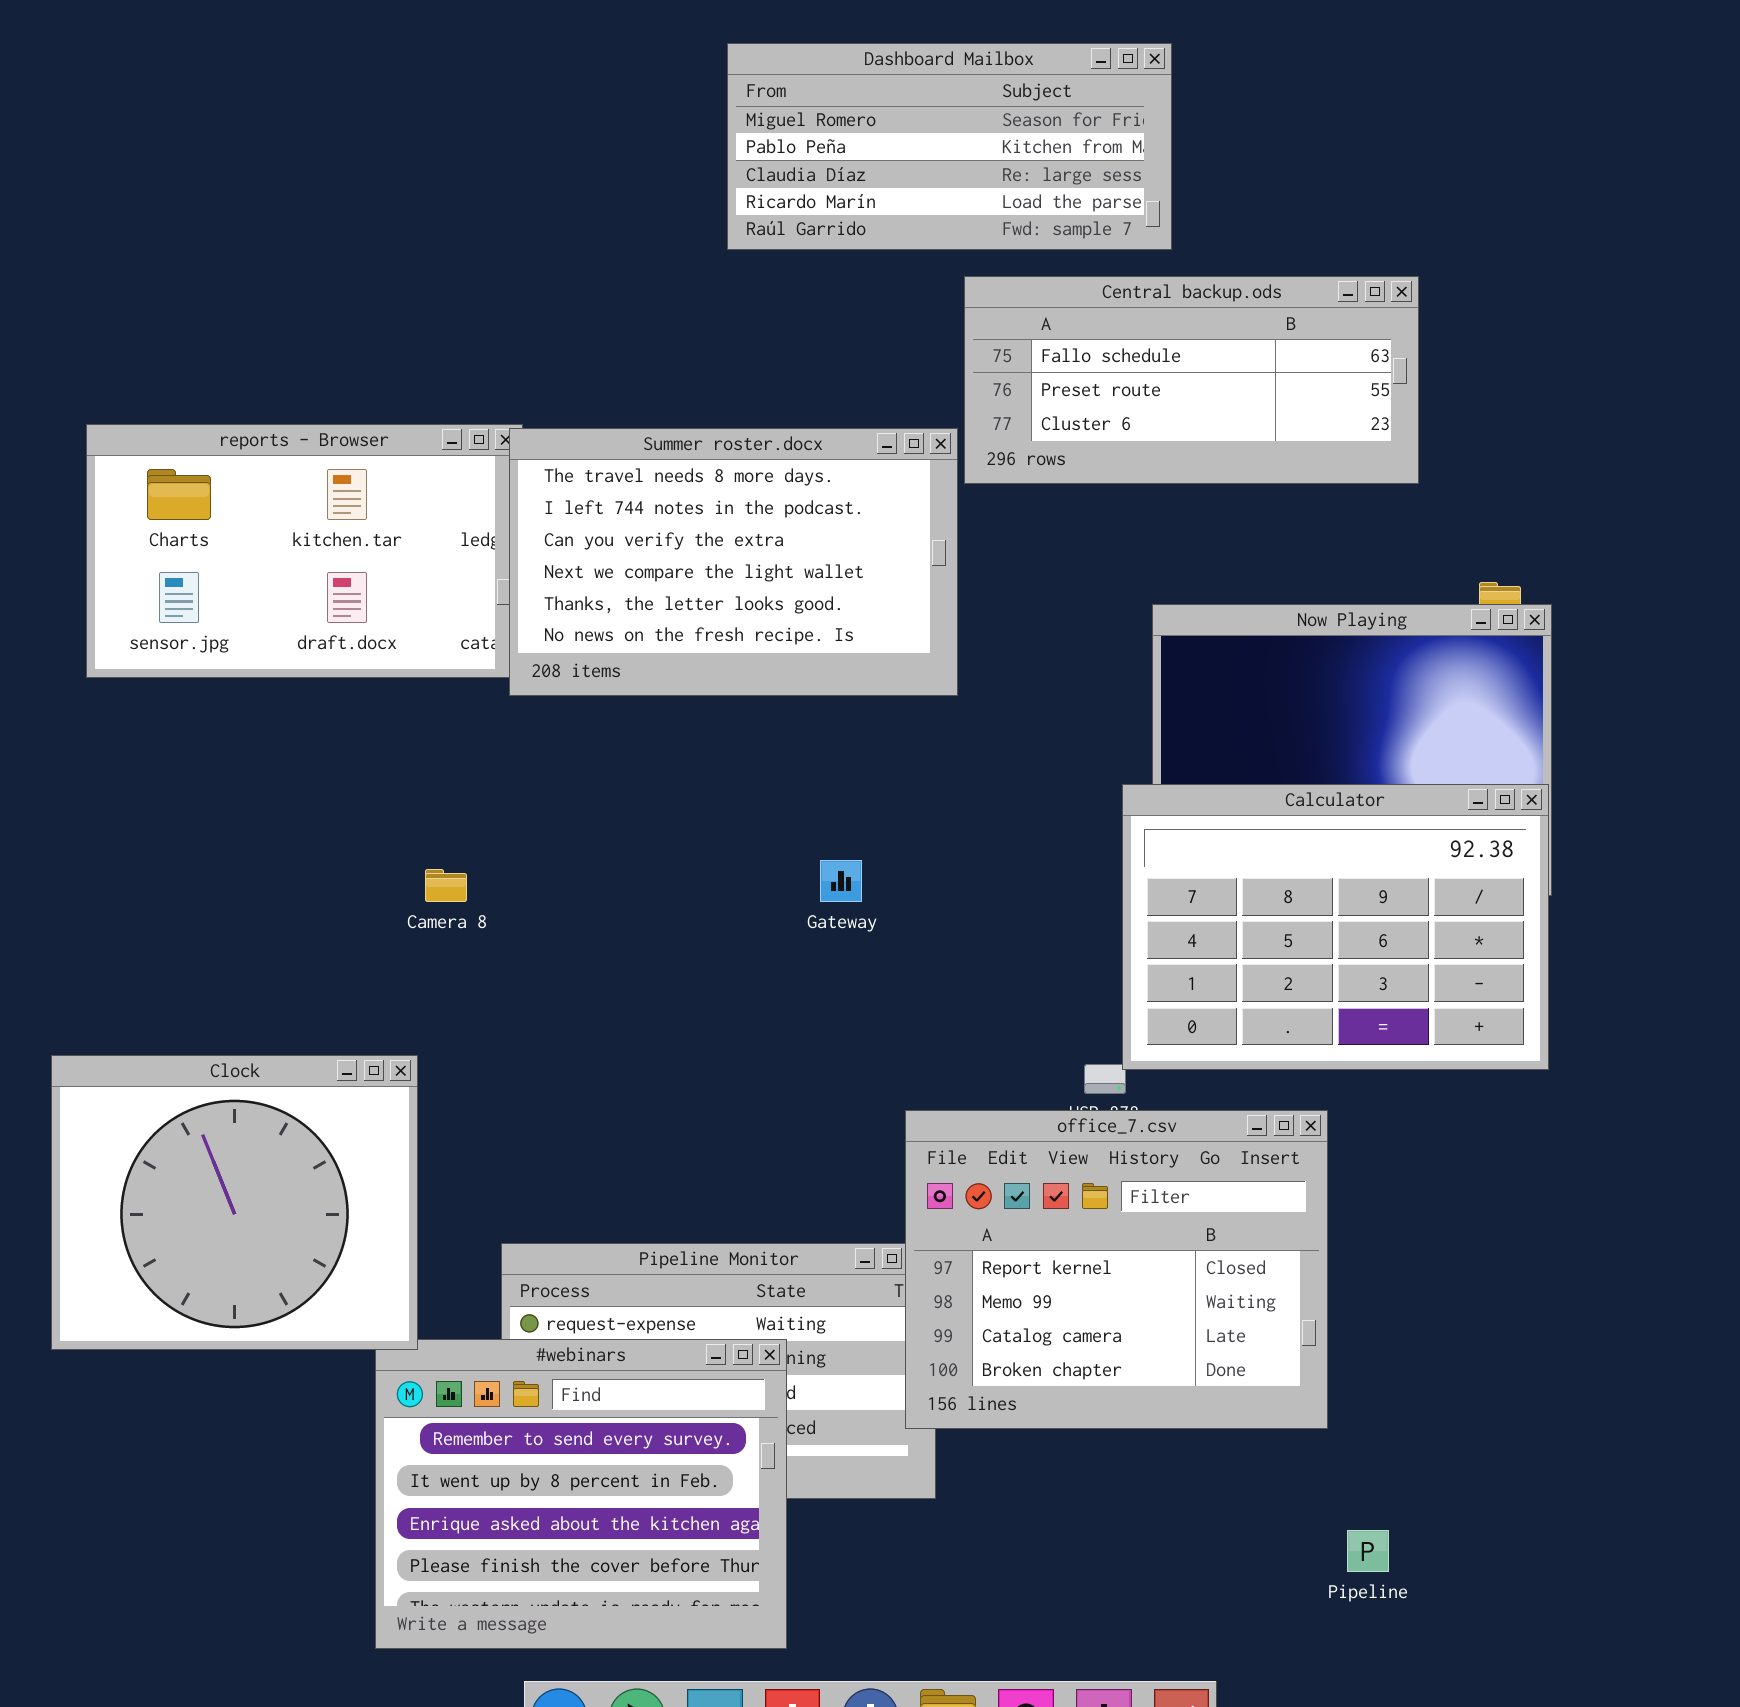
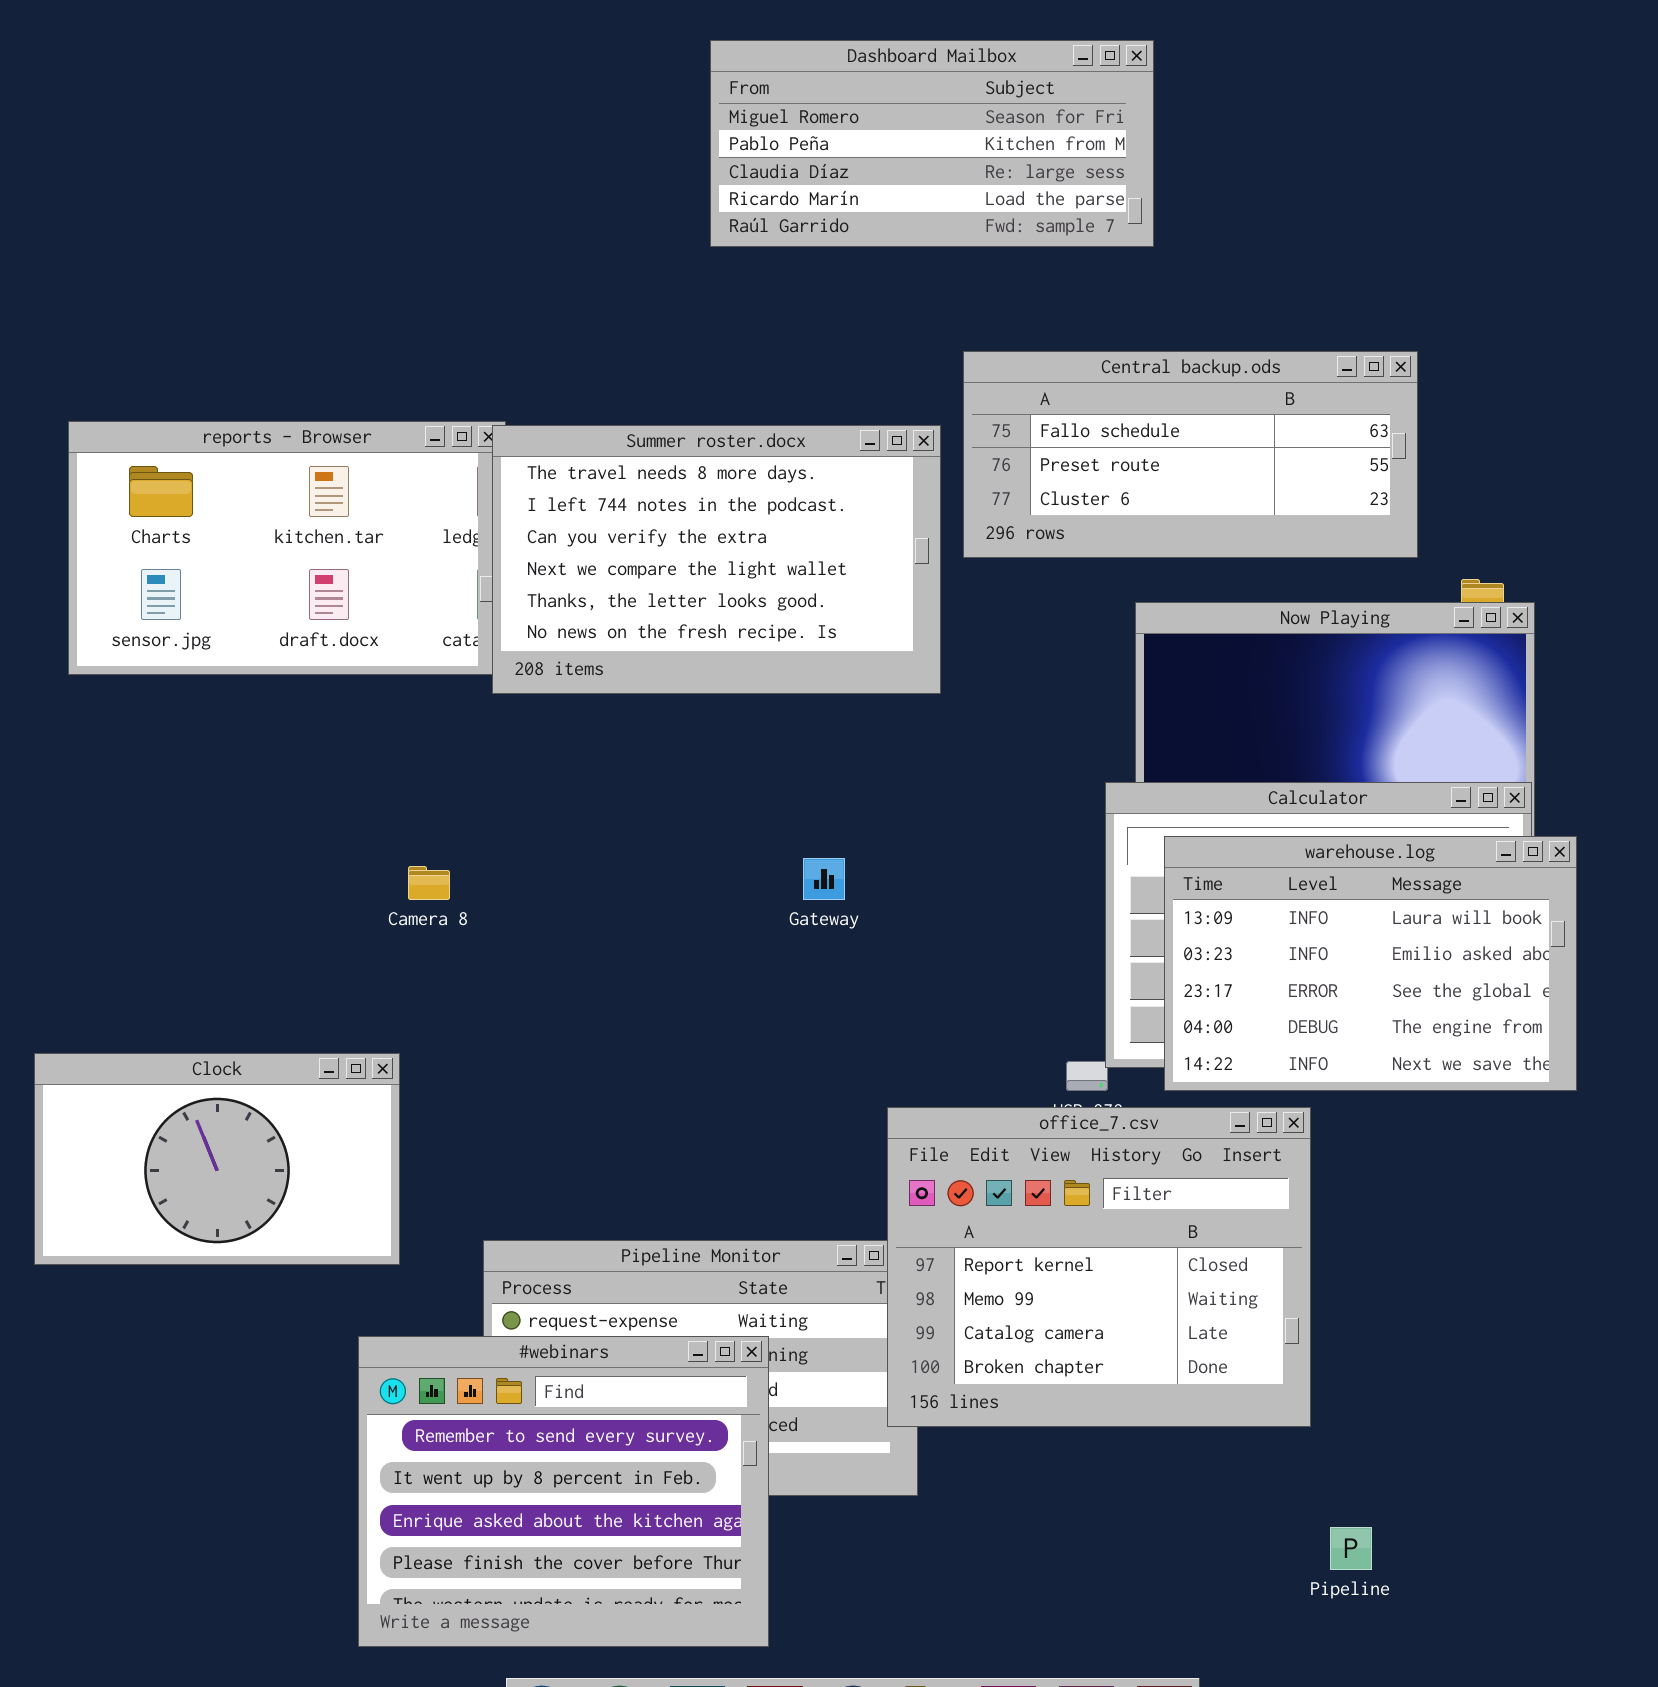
Central backup.ods: [964,276,1419,484] -> [963,351,1418,558], moved
warehouse.log: none -> [1164,836,1577,1091], opened
Clock: [51,1055,418,1350] -> [34,1053,400,1265], resized

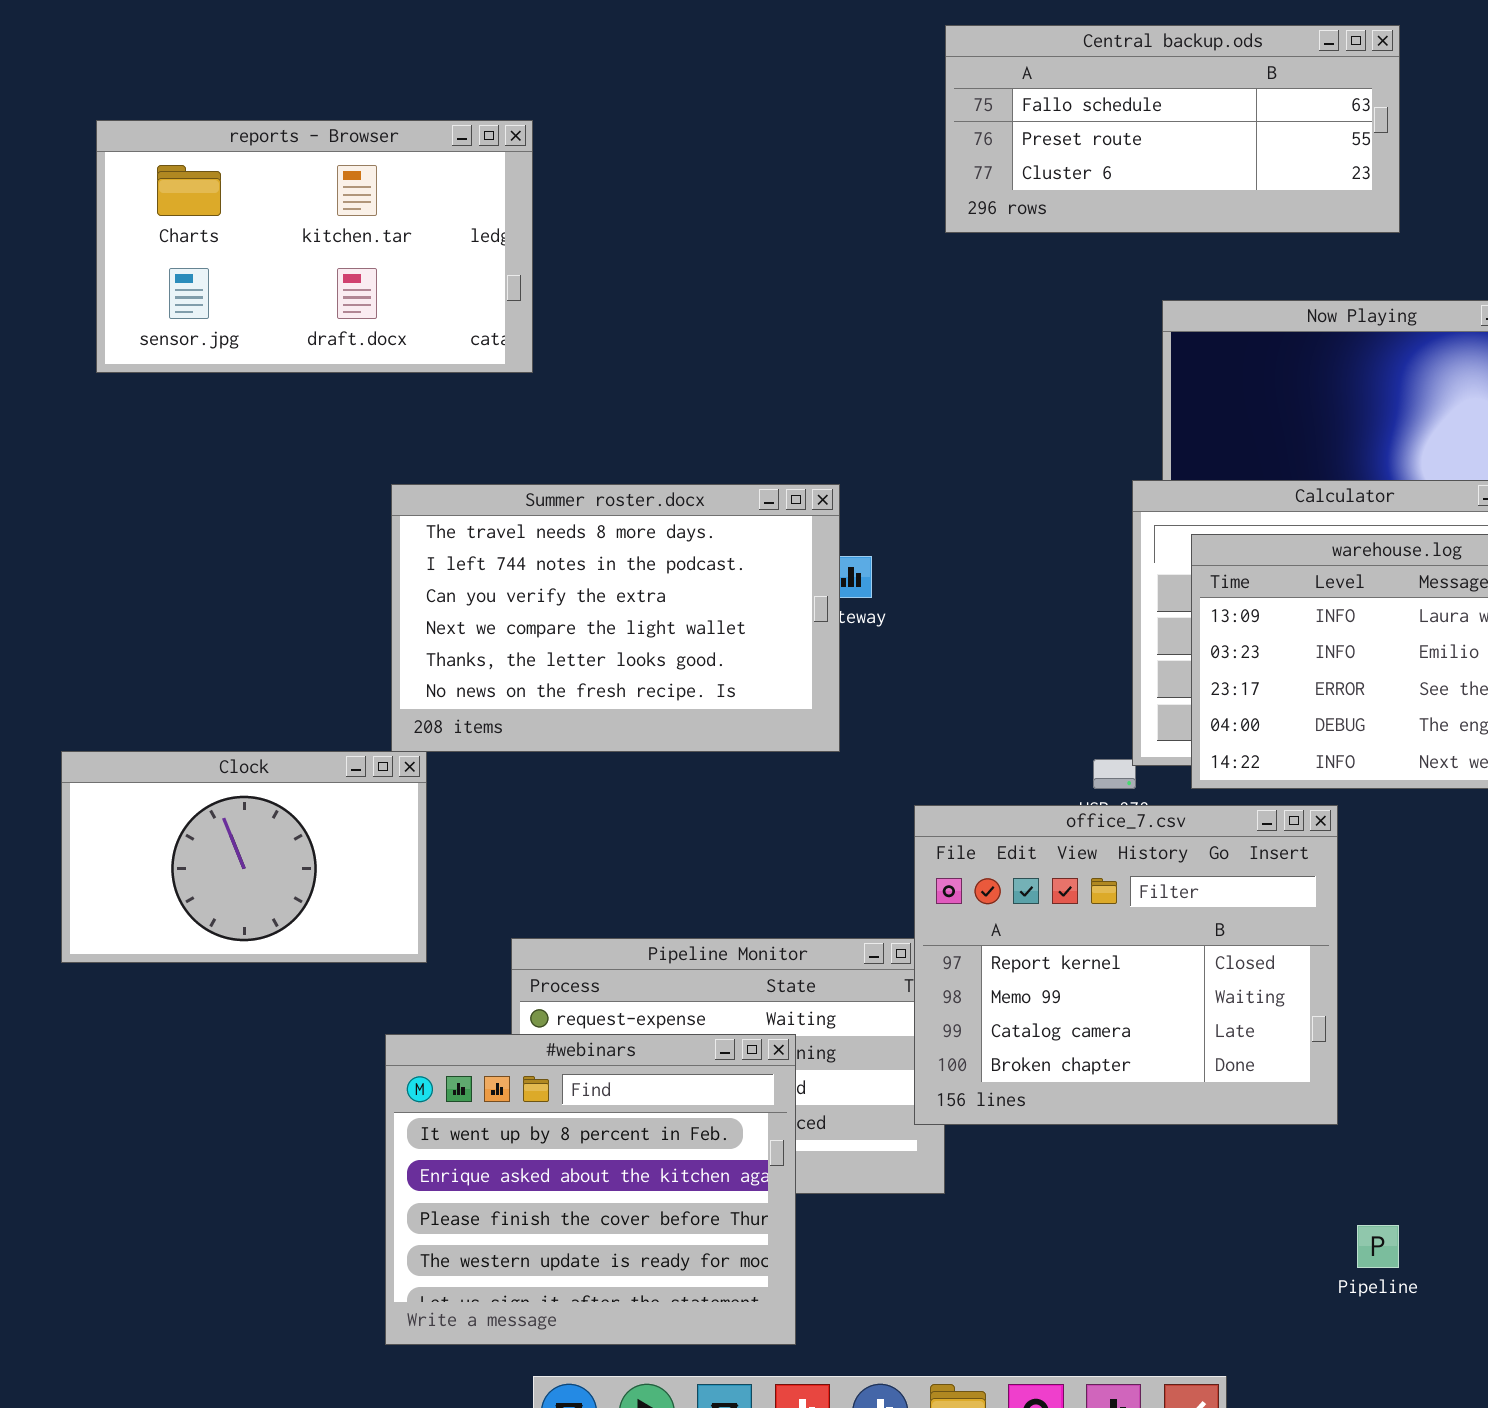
Central backup.ods: [963,351,1418,558] -> [945,25,1400,233], moved
Summer roster.docx: [492,425,941,694] -> [391,484,840,752], moved
#webinars: [358,1336,769,1647] -> [385,1034,796,1345], scrolled down 1 row

